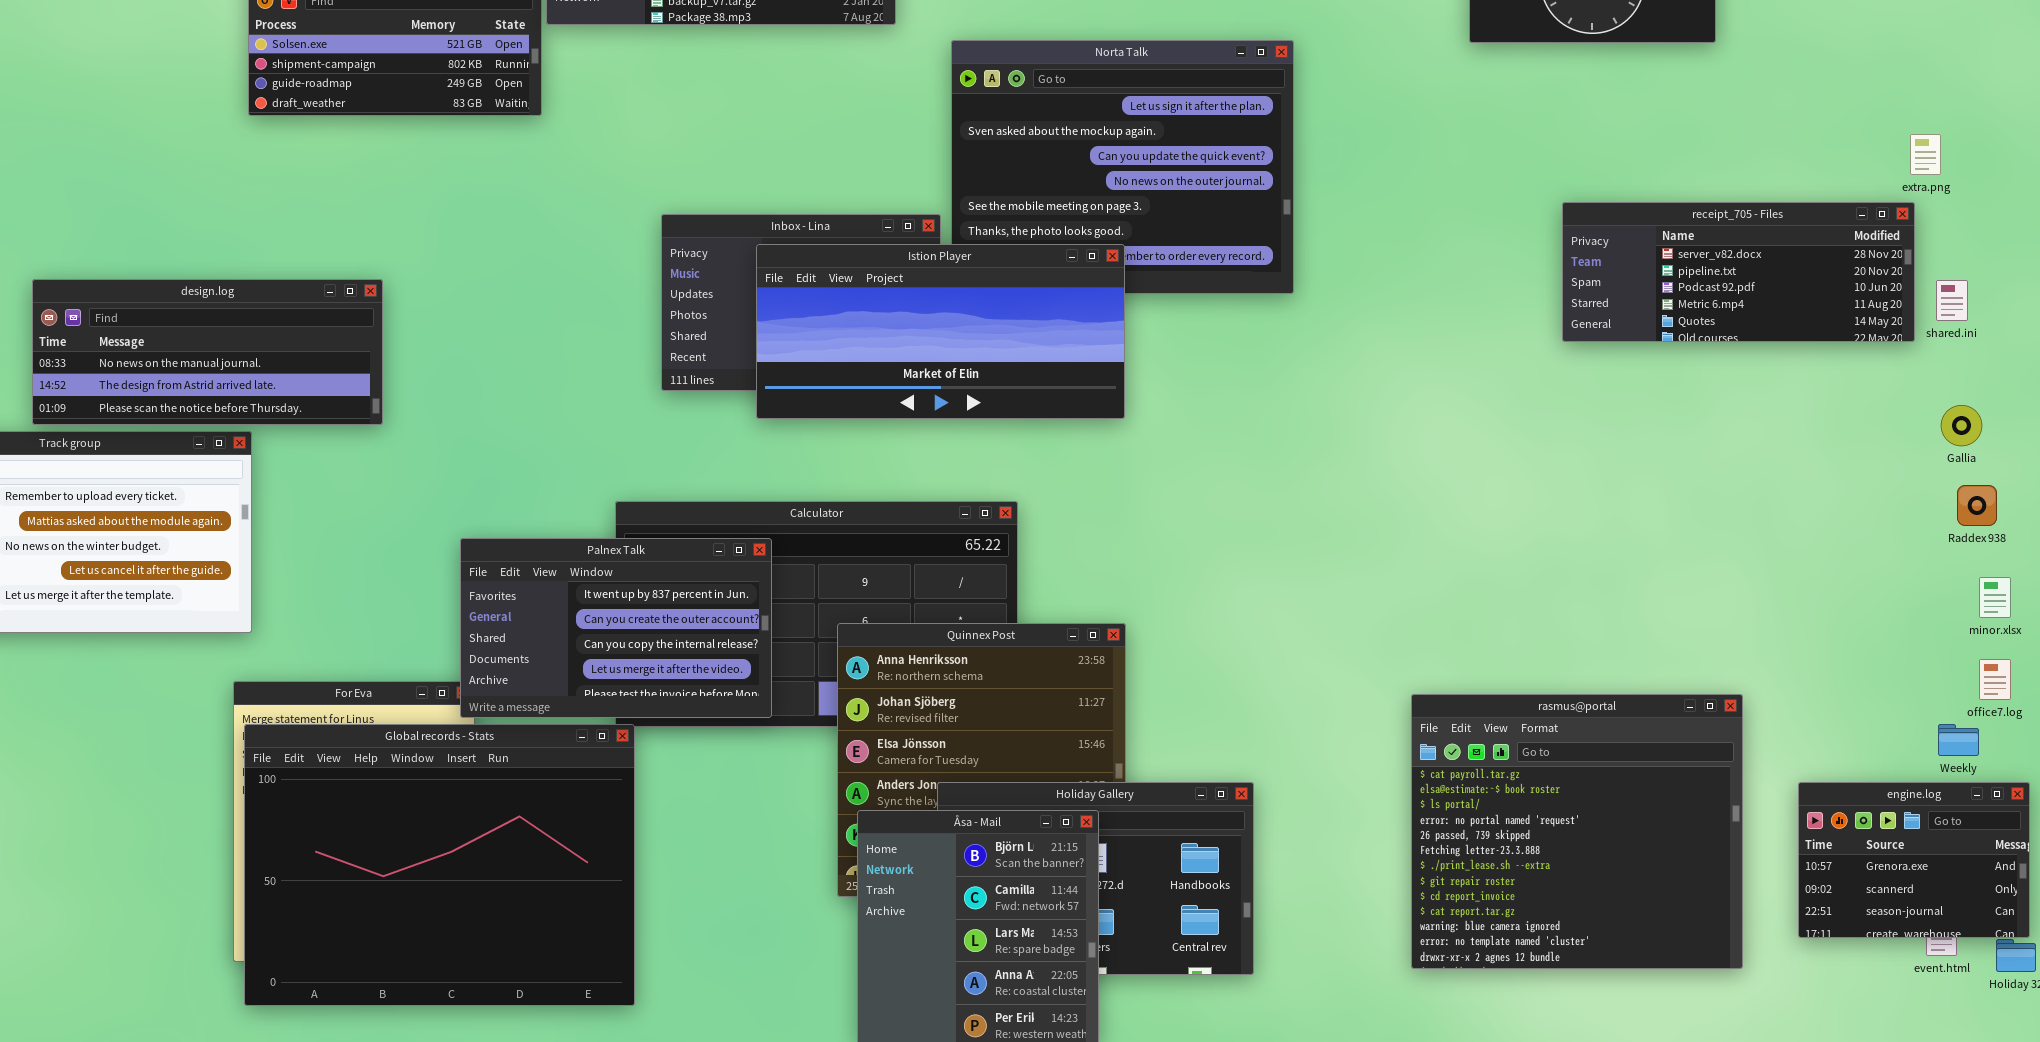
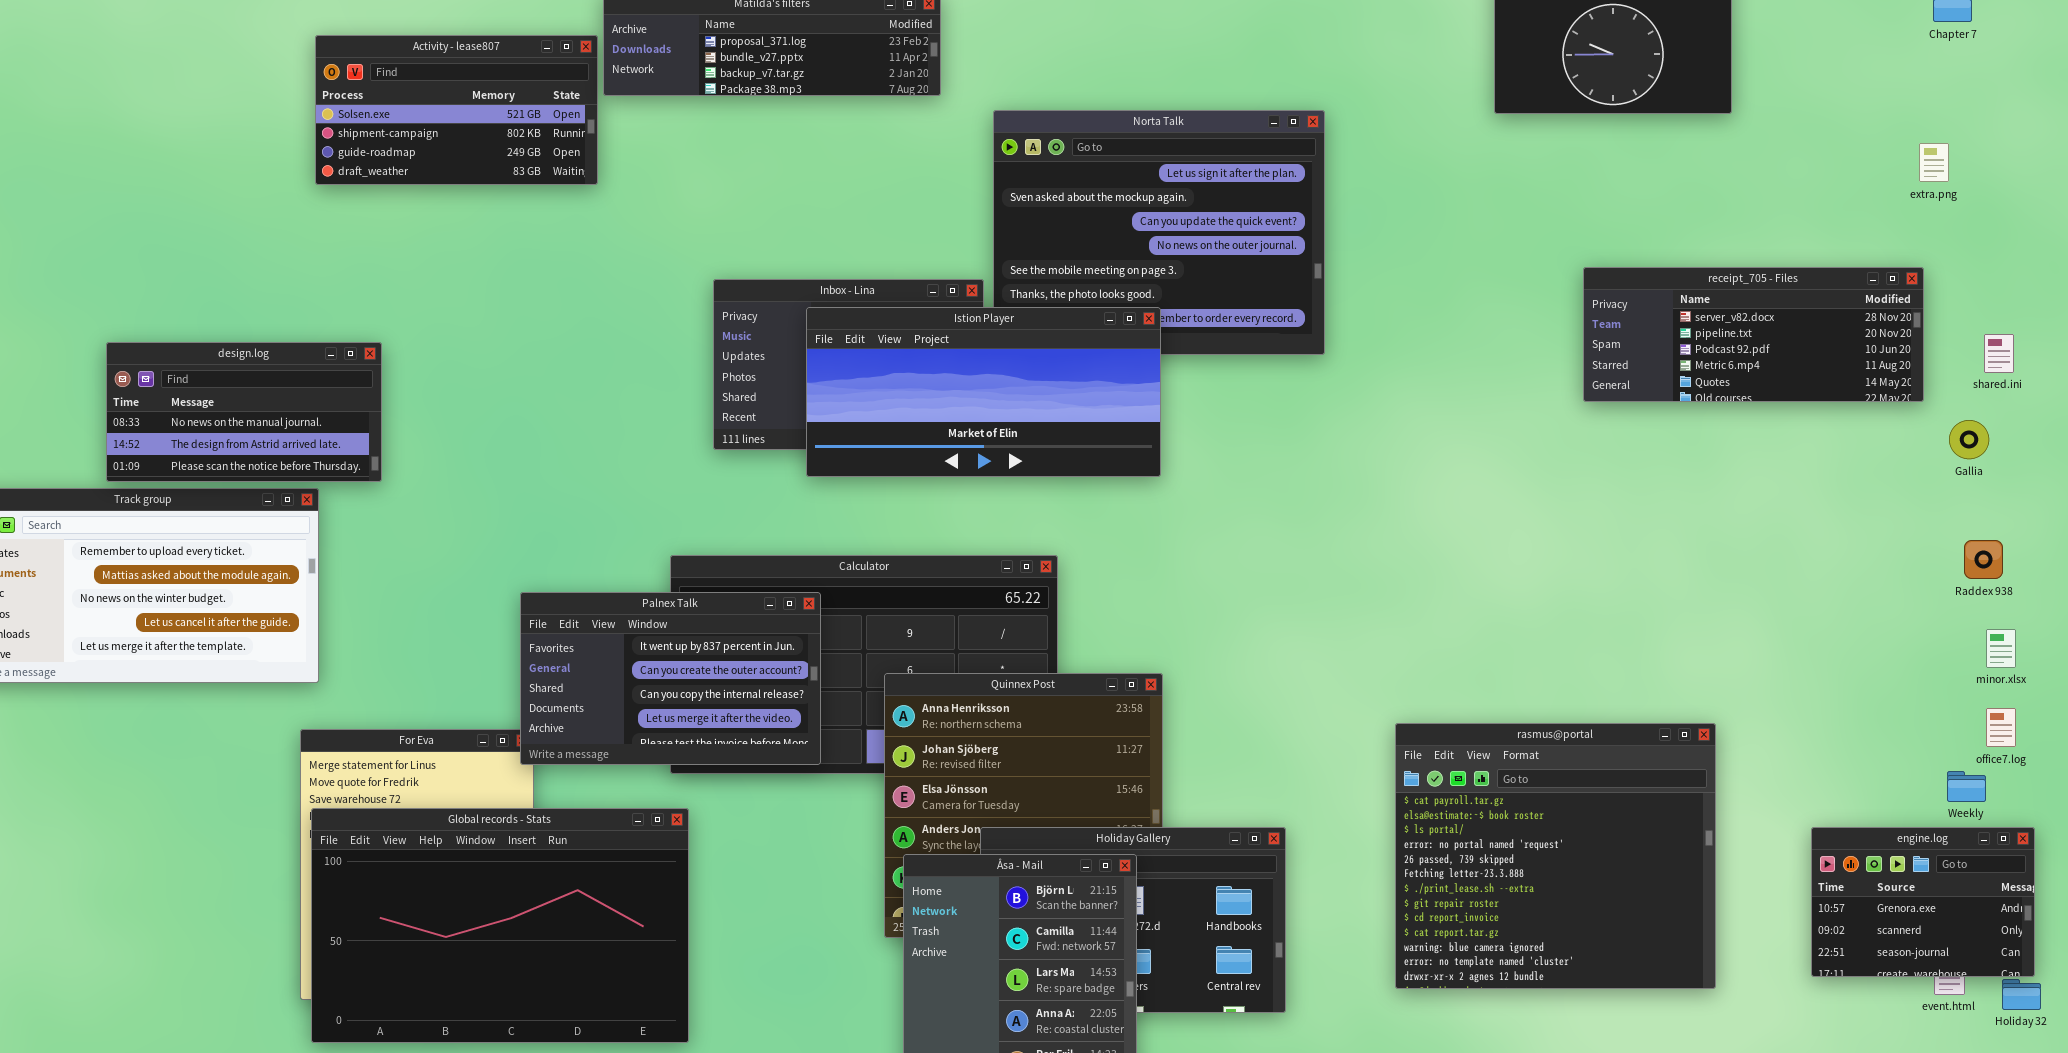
extra.png: [1910,134,1941,175] -> [1919,143,1949,182], moved
design.log: [32,279,383,425] -> [106,342,382,482], resized
shared.ini: [1936,280,1968,321] -> [1984,334,2014,373], moved
Gallia: [1941,405,1982,446] -> [1949,420,1989,459], moved
rasmus@portal: [1411,694,1743,969] -> [1395,723,1716,989], moved
Global records - Stats: [244,724,635,1006] -> [311,808,689,1043], resized

